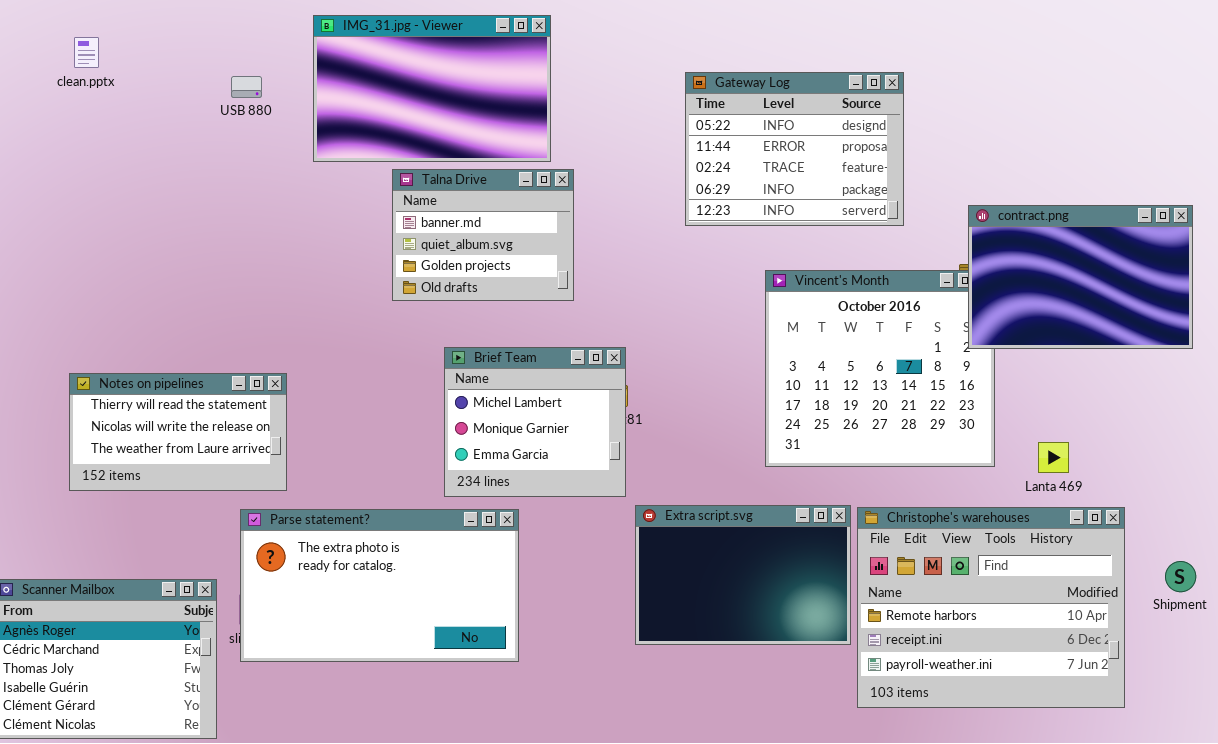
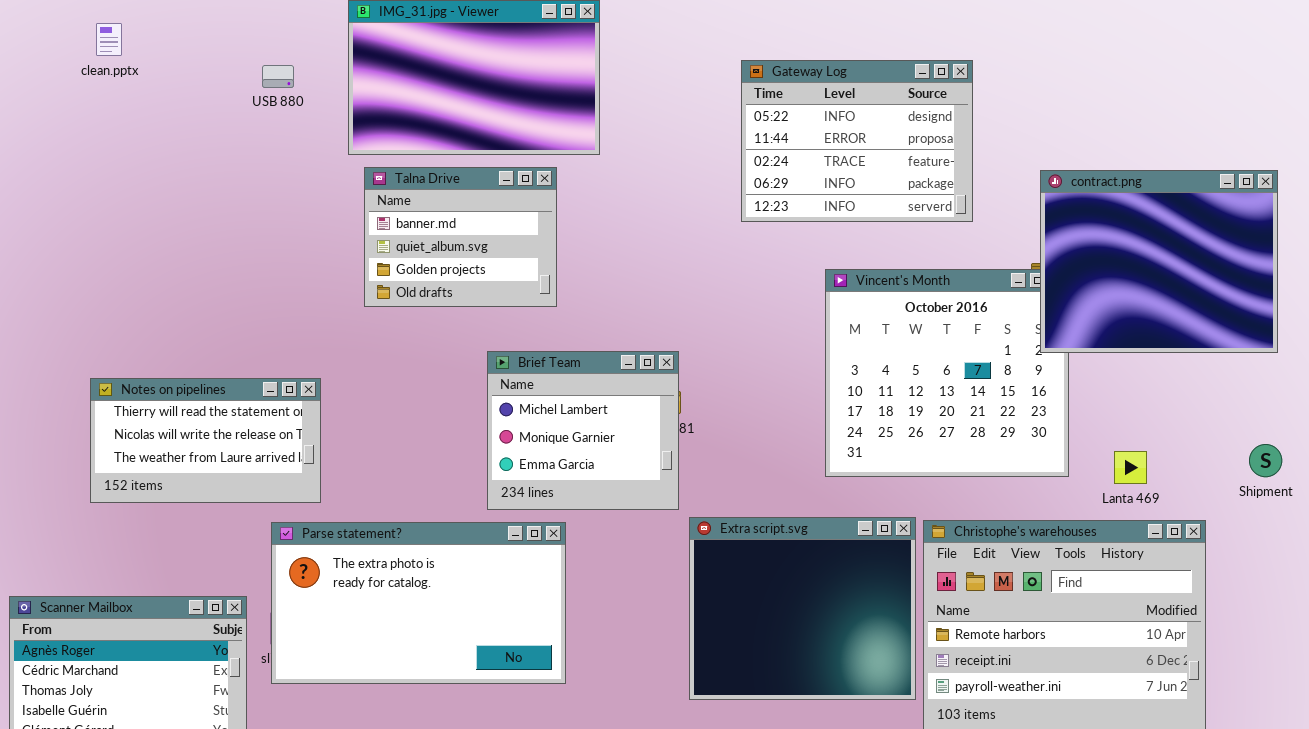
Talna Drive: [392,169,574,301] -> [364,167,557,307], moved
contract.png: [968,205,1193,349] -> [1040,170,1278,353], resized
Extra script.svg: [635,505,851,645] -> [689,517,916,700], resized
Shipment: [1165,561,1196,592] -> [1249,444,1282,477], moved

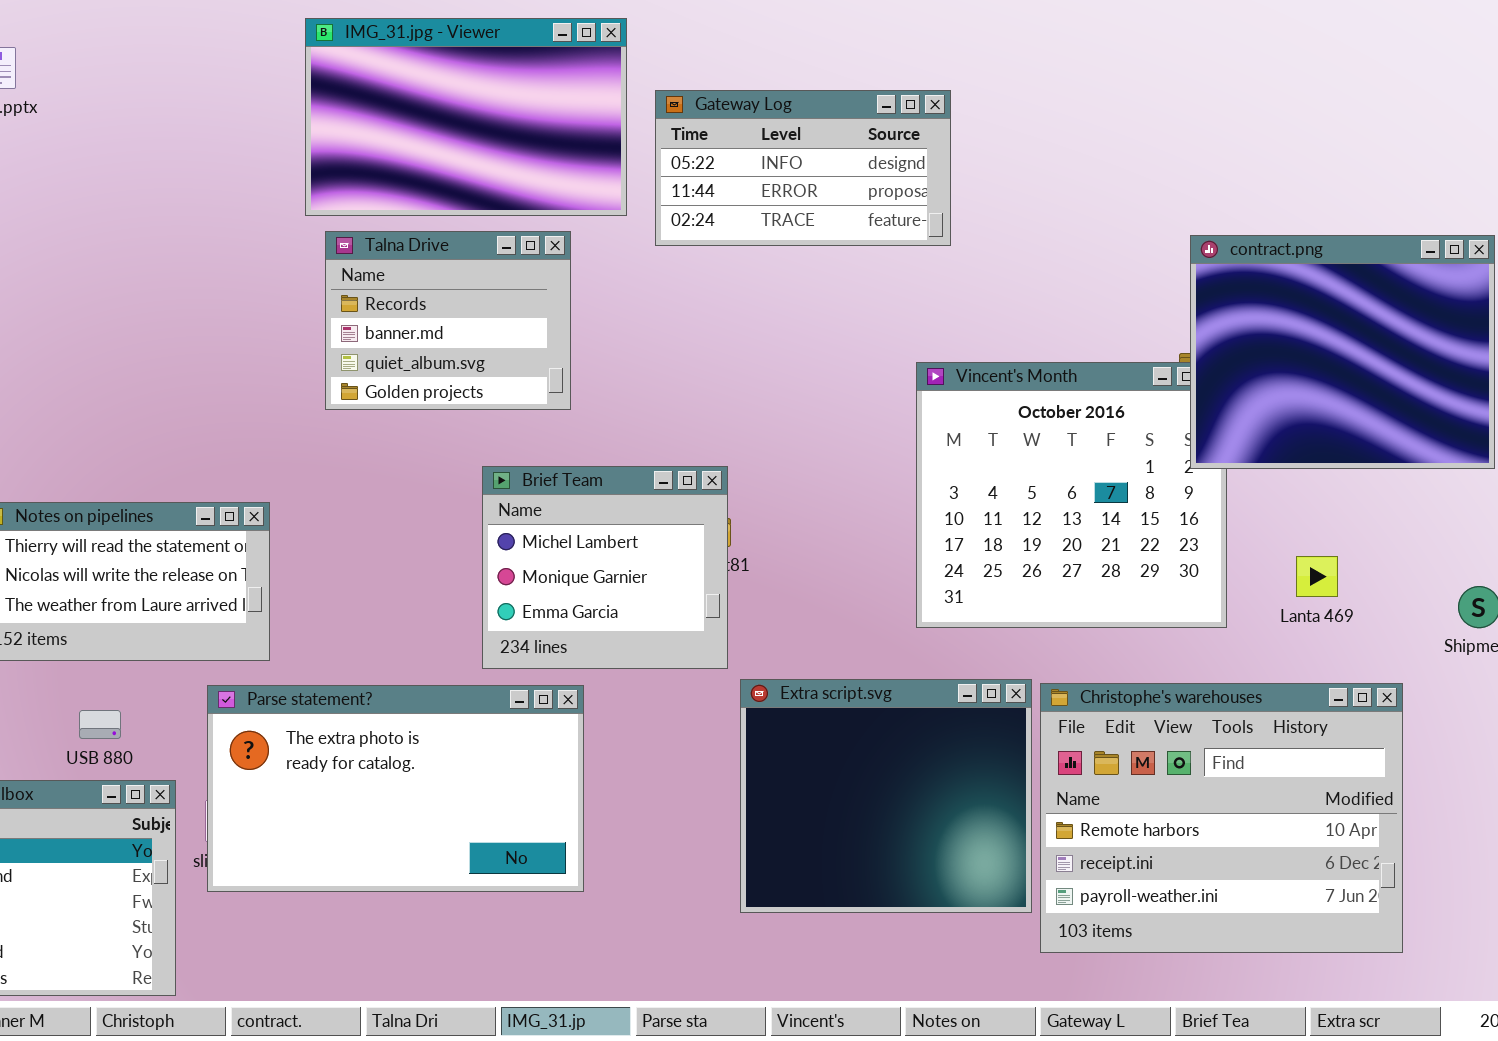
Gateway Log: [741,60,973,222] -> [655,90,951,246], moved, resized
USB 880: [262,65,294,88] -> [79,710,121,739], moved
Talna Drive: [364,167,557,307] -> [325,231,571,410], scrolled up 1 row
Lanta 469: [1114,451,1147,484] -> [1296,556,1338,597], moved

